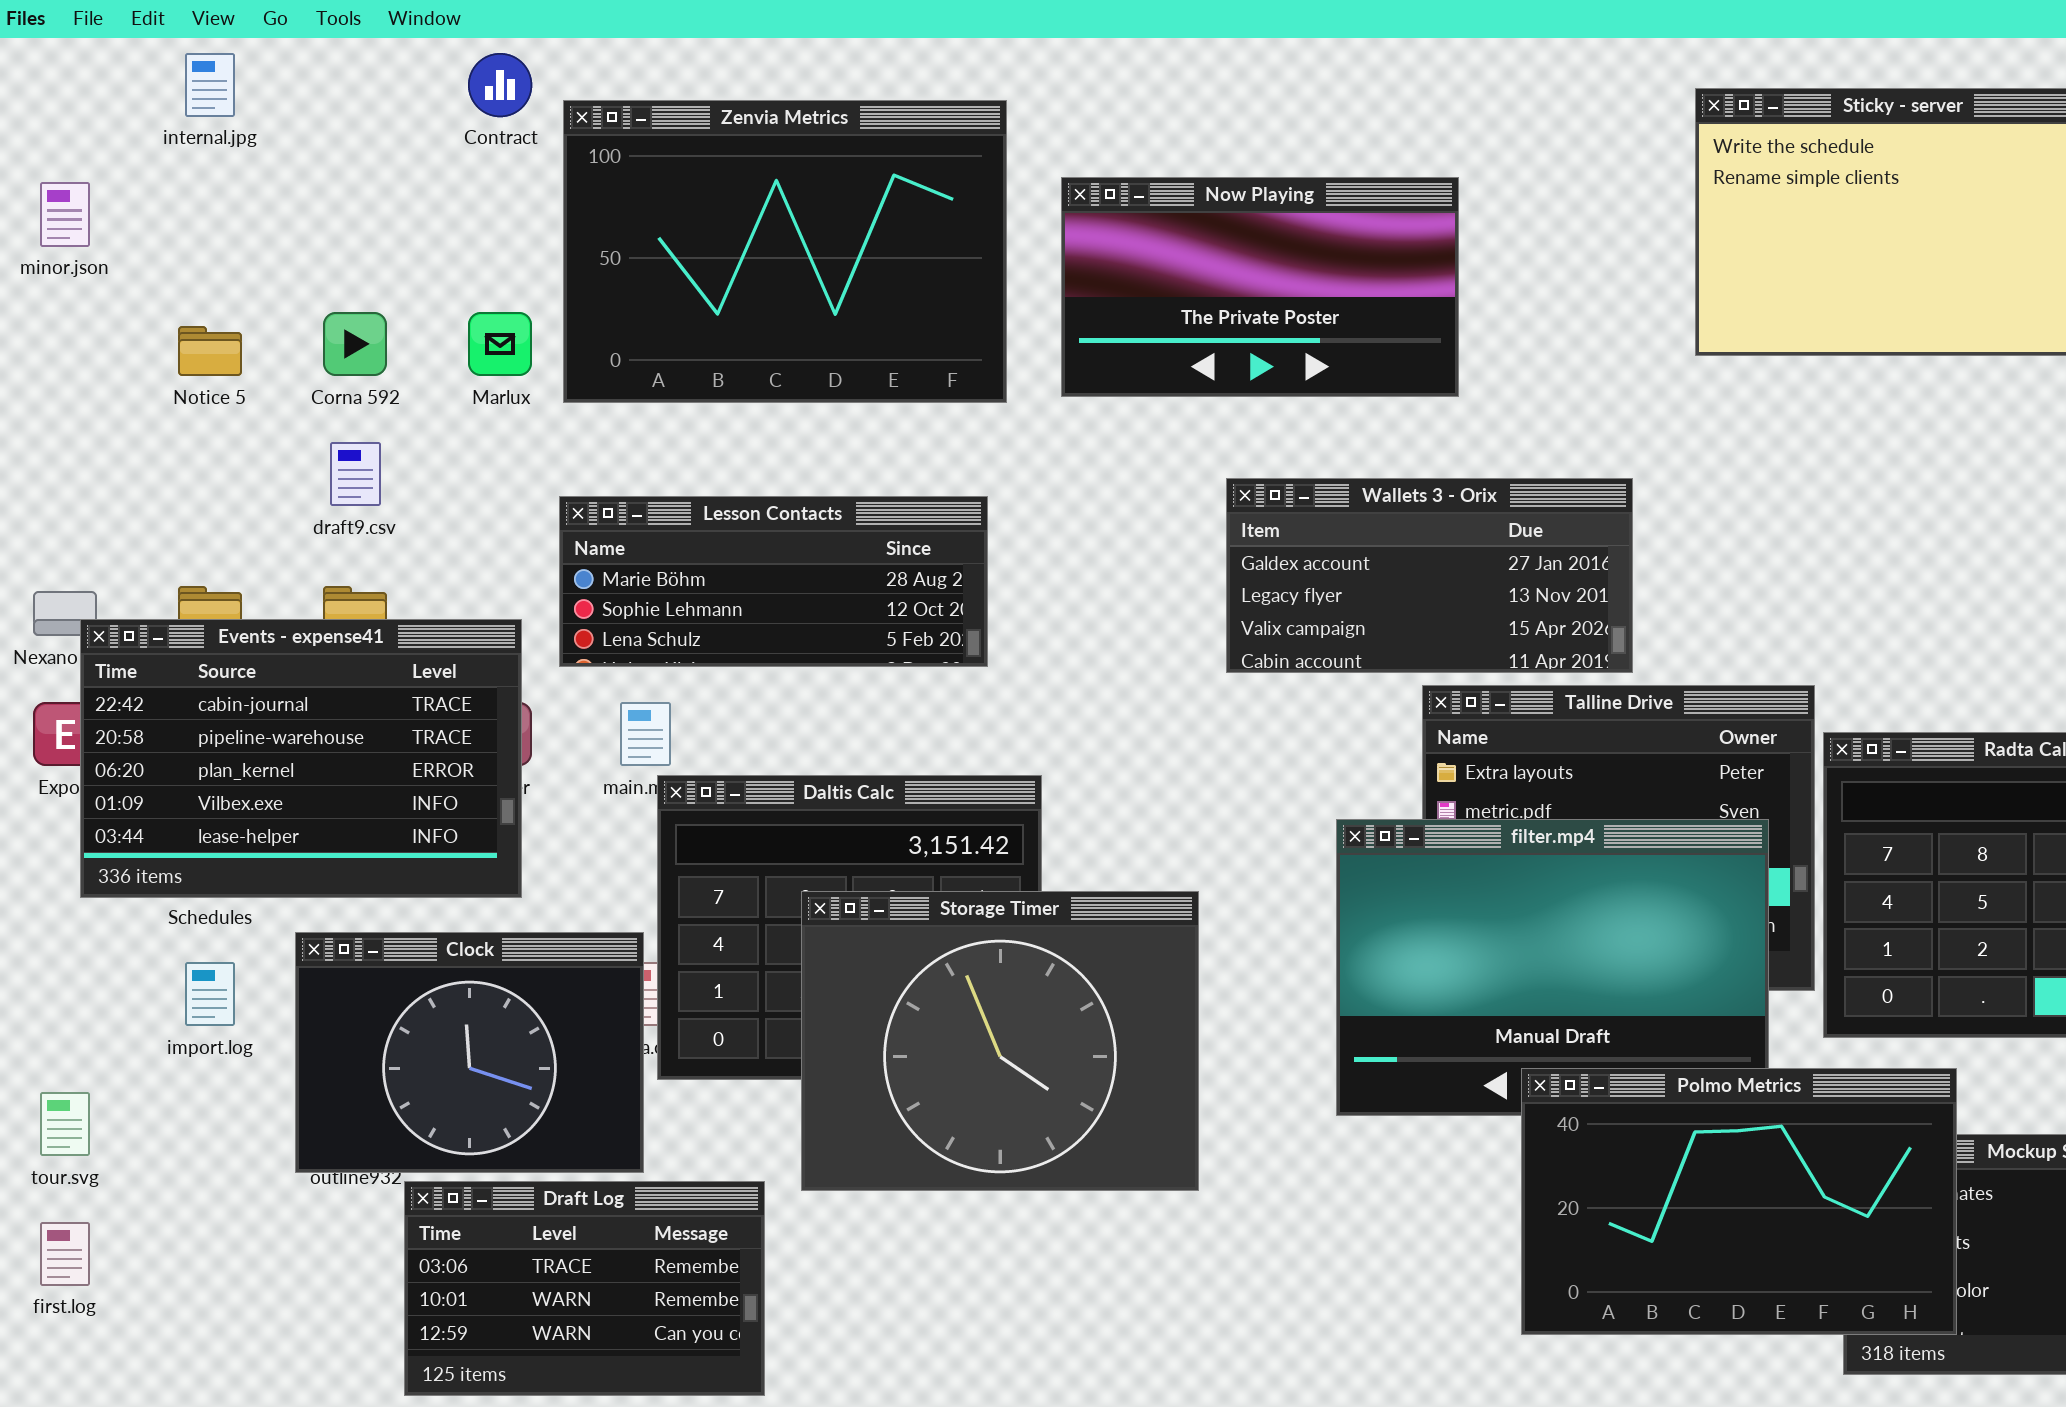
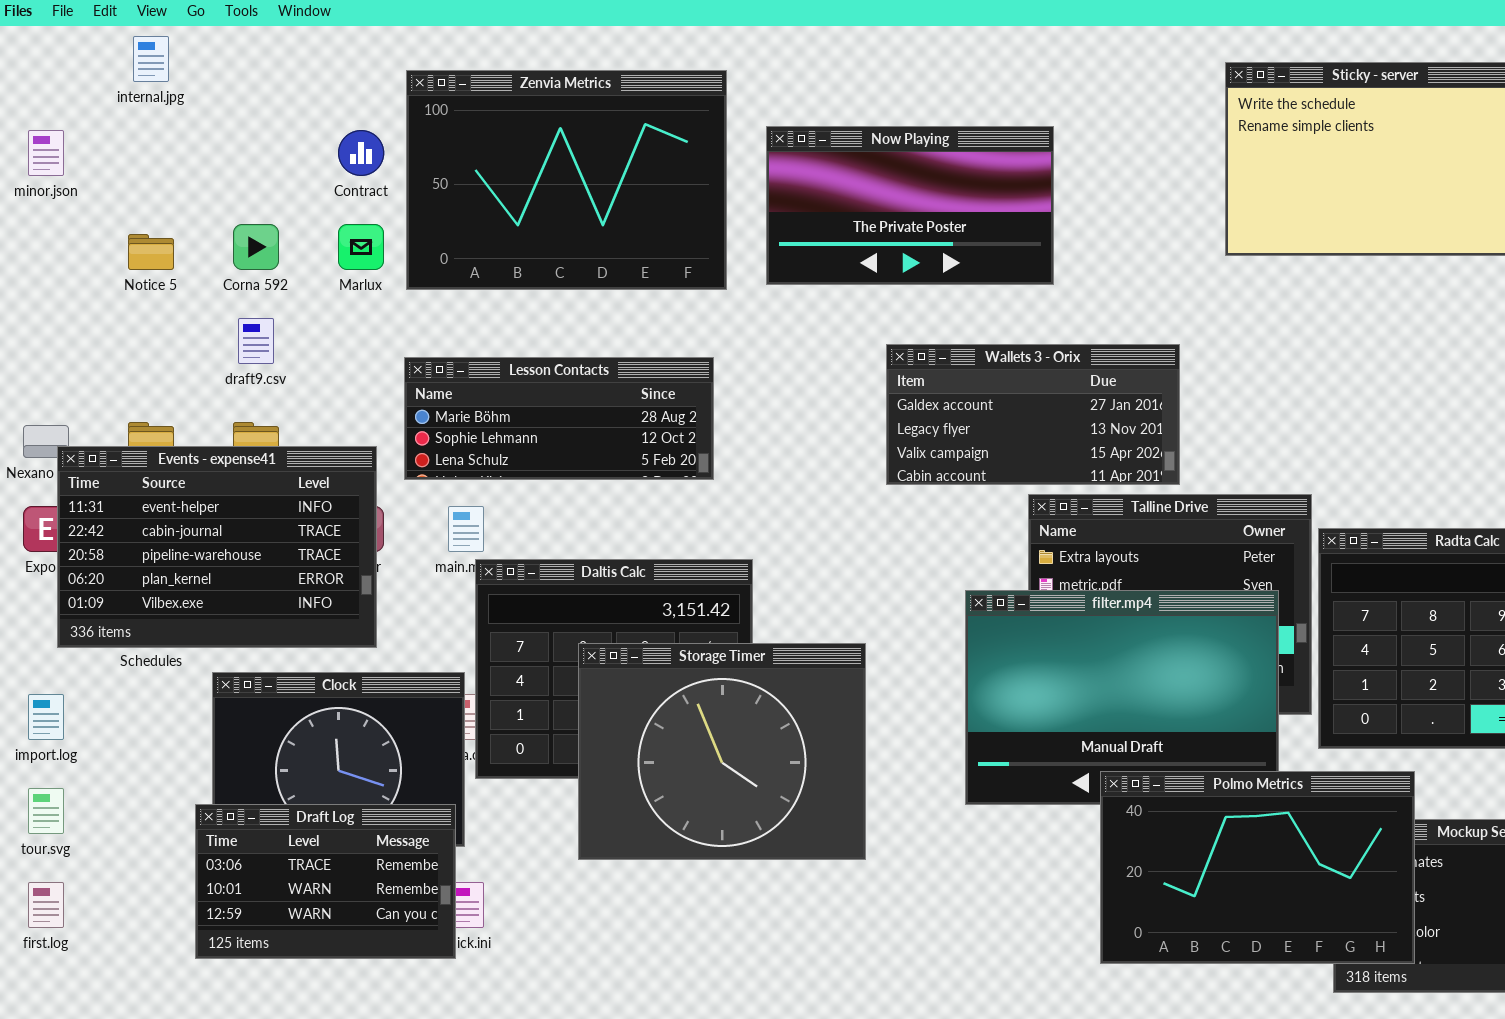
Contract: [468,53,532,117] -> [338,130,384,176], moved
Events - expense41: [80,619,522,898] -> [57,446,377,648], scrolled up 1 row
import.log: [185,962,235,1026] -> [28,694,64,740], moved
Draft Log: [404,1181,765,1396] -> [195,804,456,959], moved

